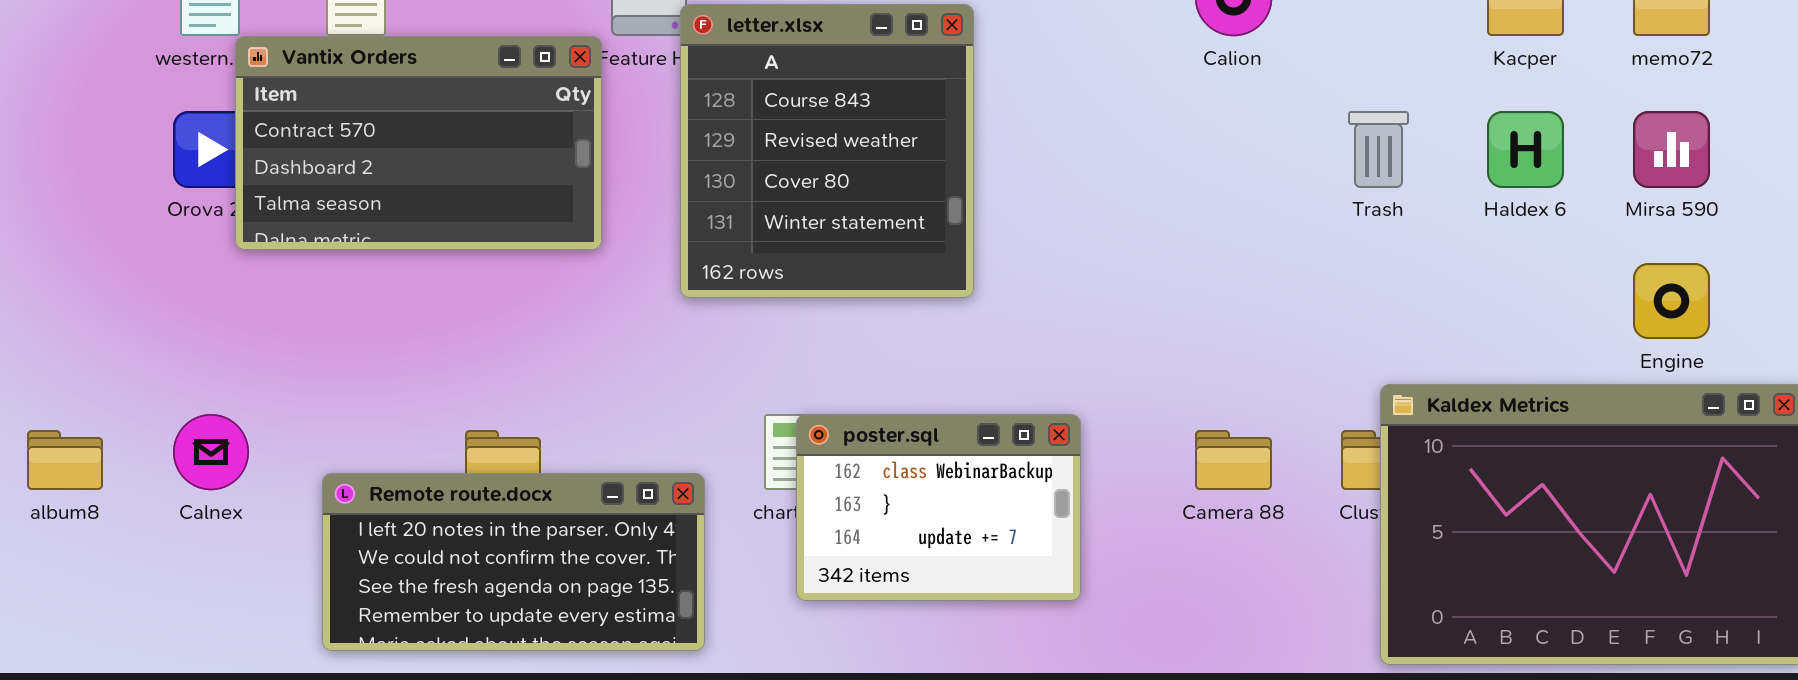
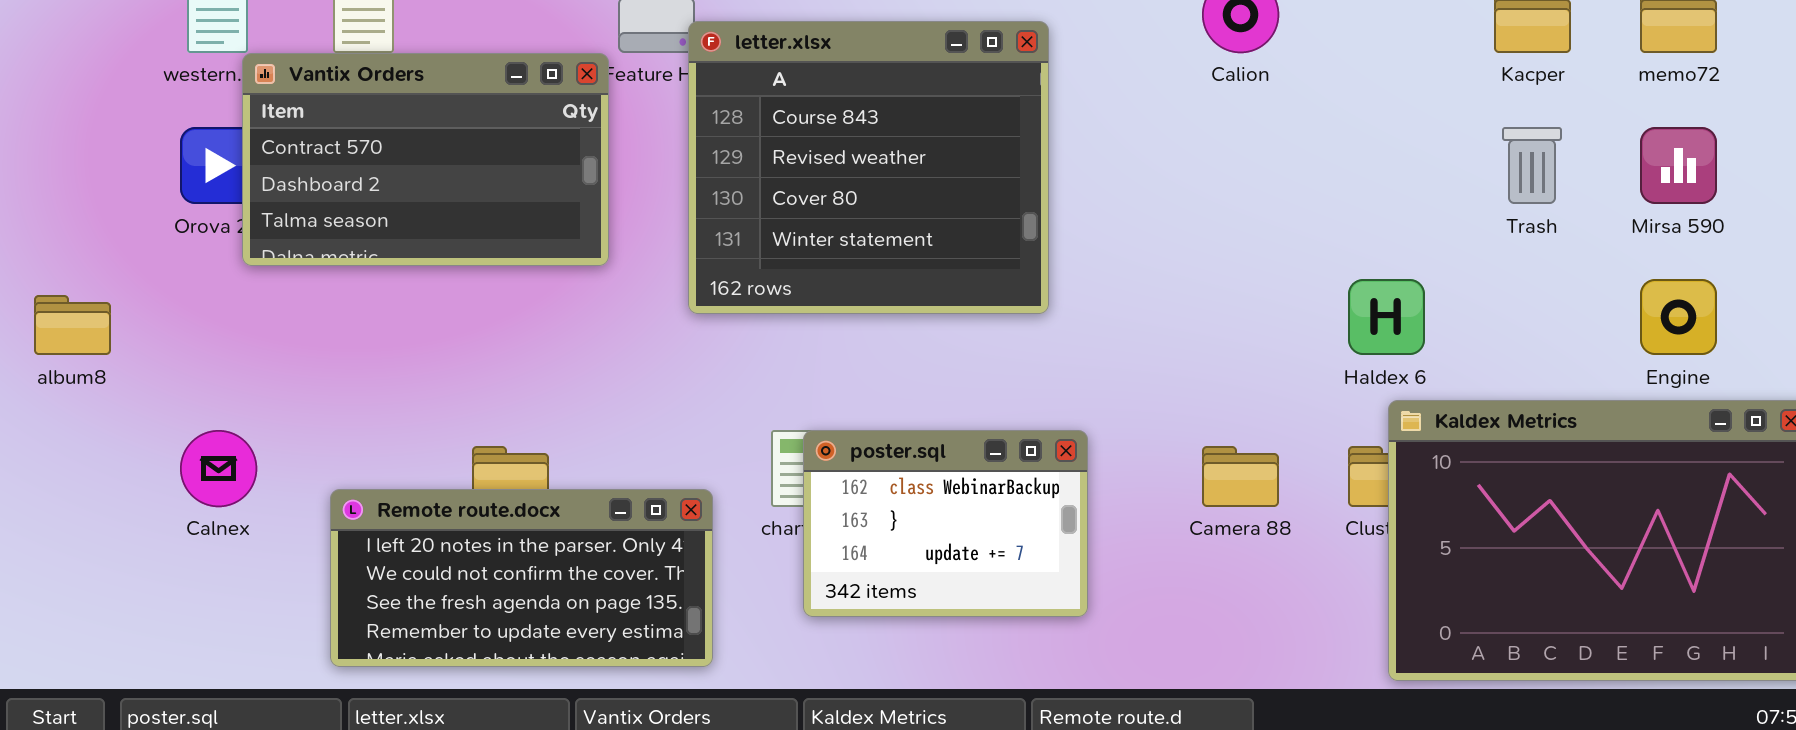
letter.xlsx: [680,4,974,298] -> [688,21,1049,314], resized
Trash: [1348,111,1409,188] -> [1502,127,1562,204], moved
Haldex 6: [1487,111,1564,188] -> [1348,279,1425,355], moved
album8: [27,430,103,490] -> [34,295,111,355], moved

